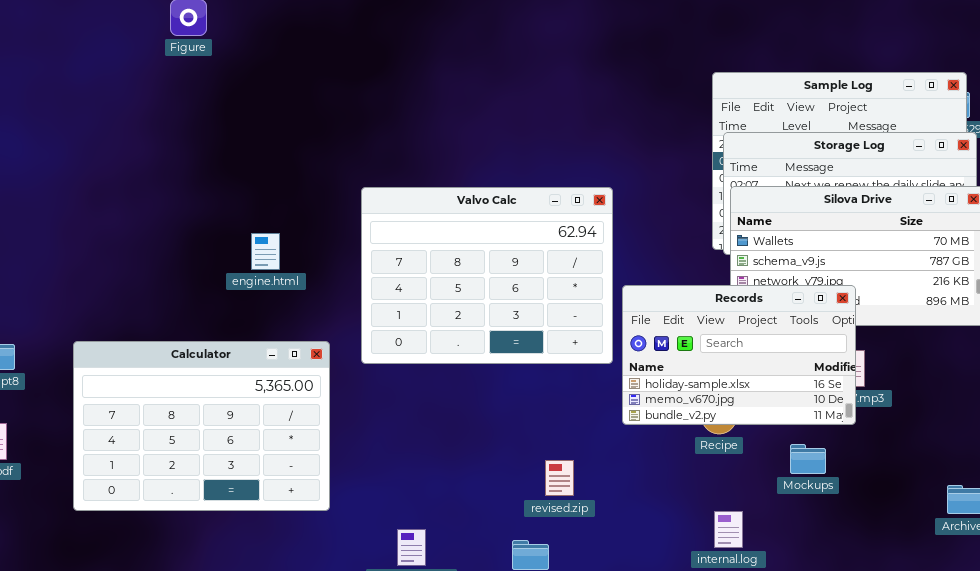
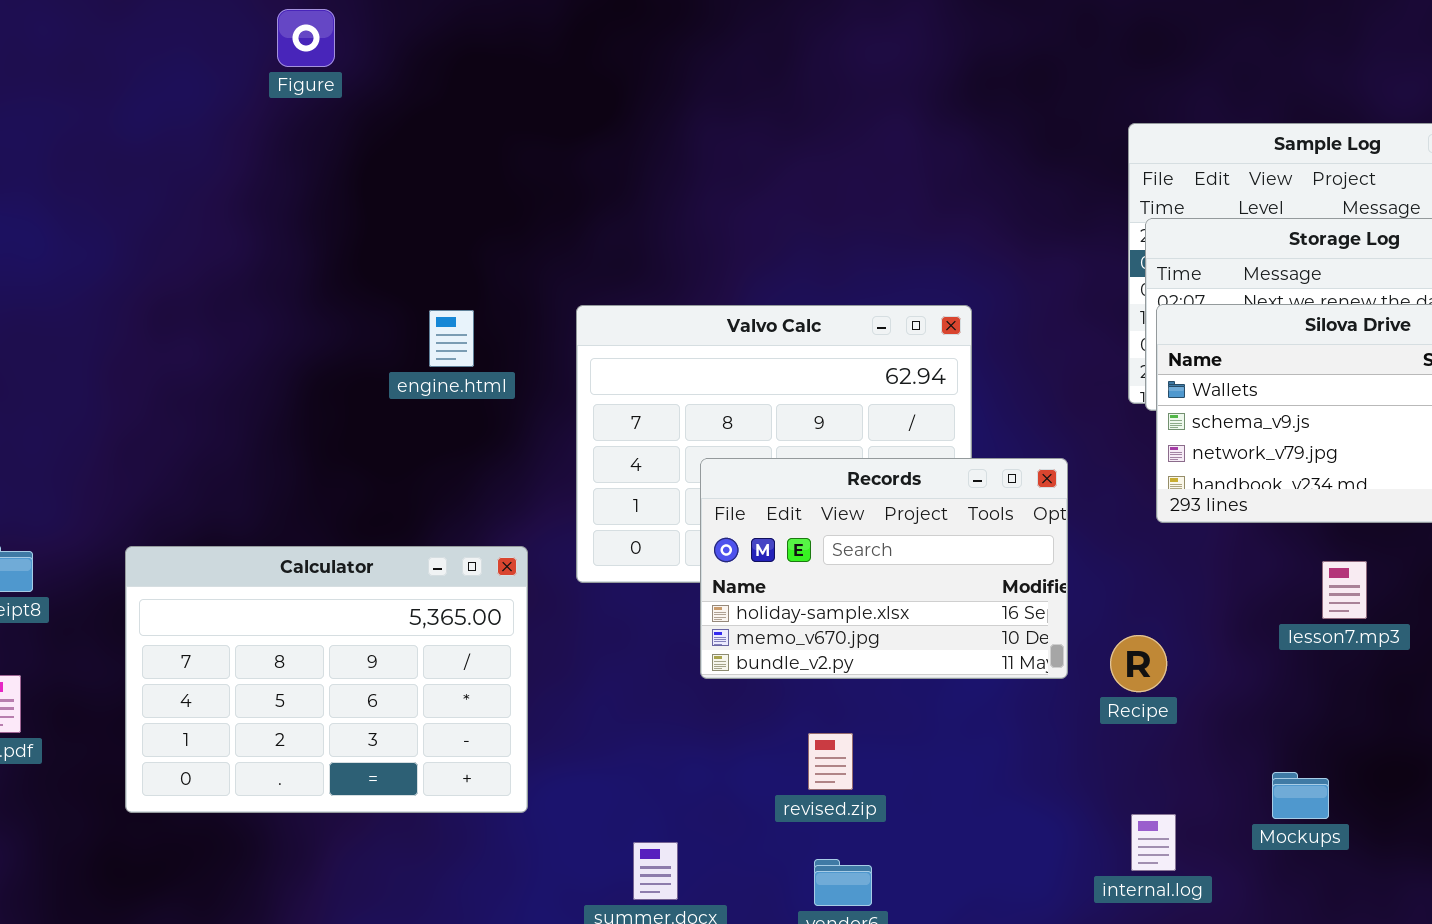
engine.html: [251,233,280,270] -> [429,310,474,367], moved
Records: [622,285,856,425] -> [700,458,1068,679], moved
Mockups: [790,444,826,474] -> [1272,772,1329,819], moved
revised.zip: [545,460,574,496] -> [808,733,853,790], moved

